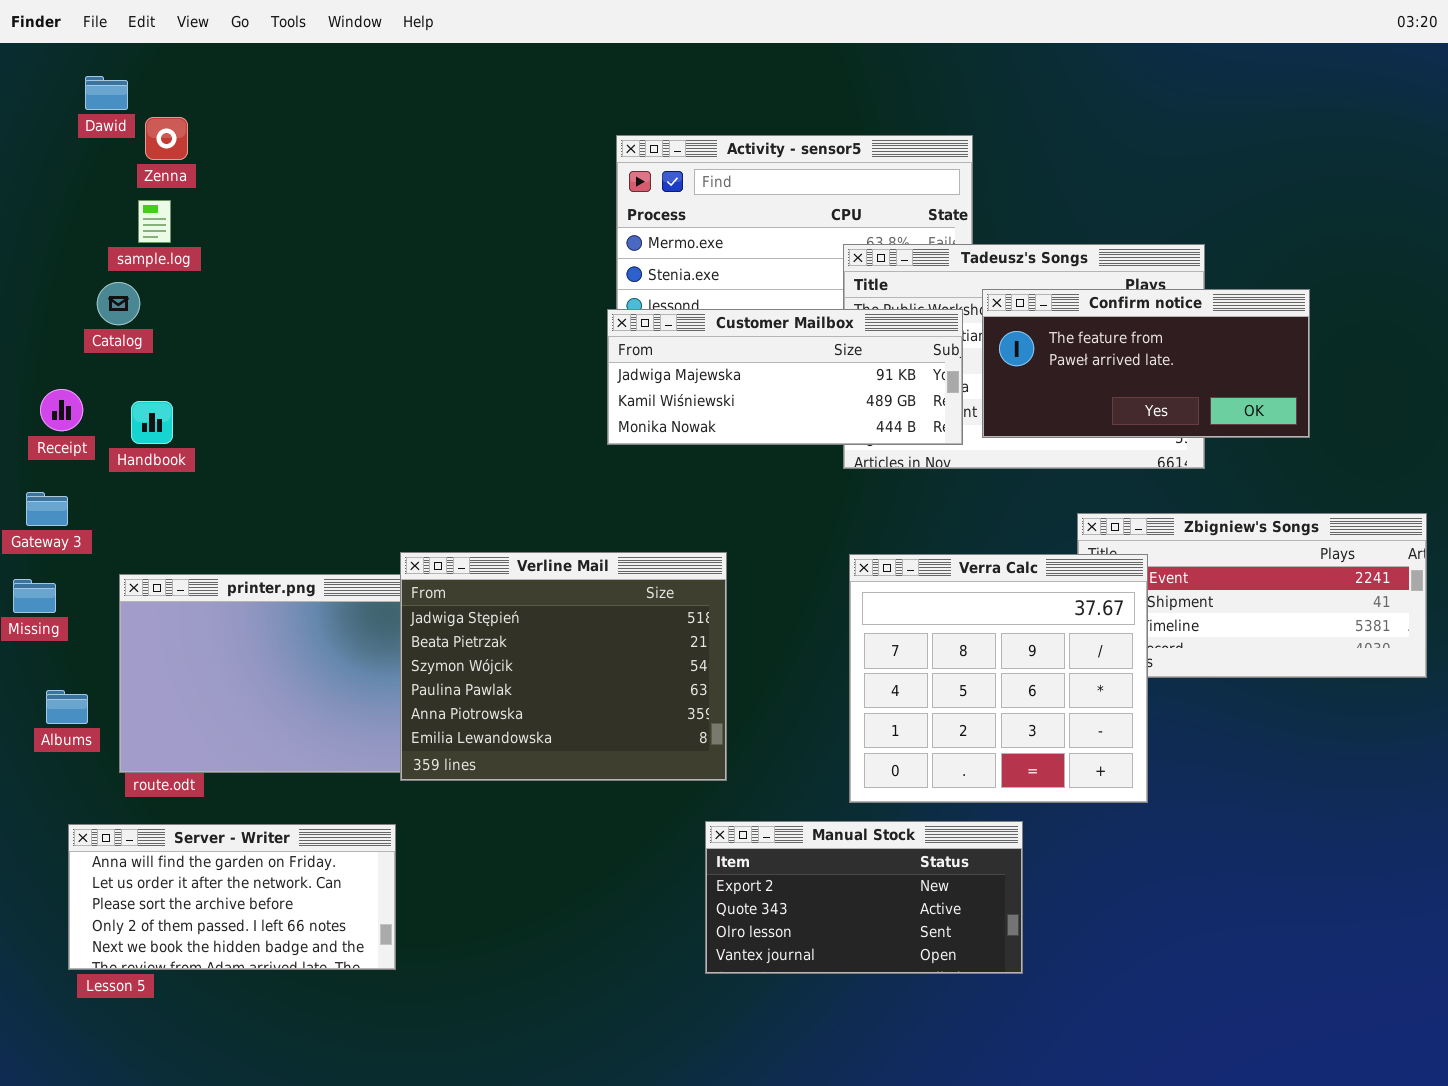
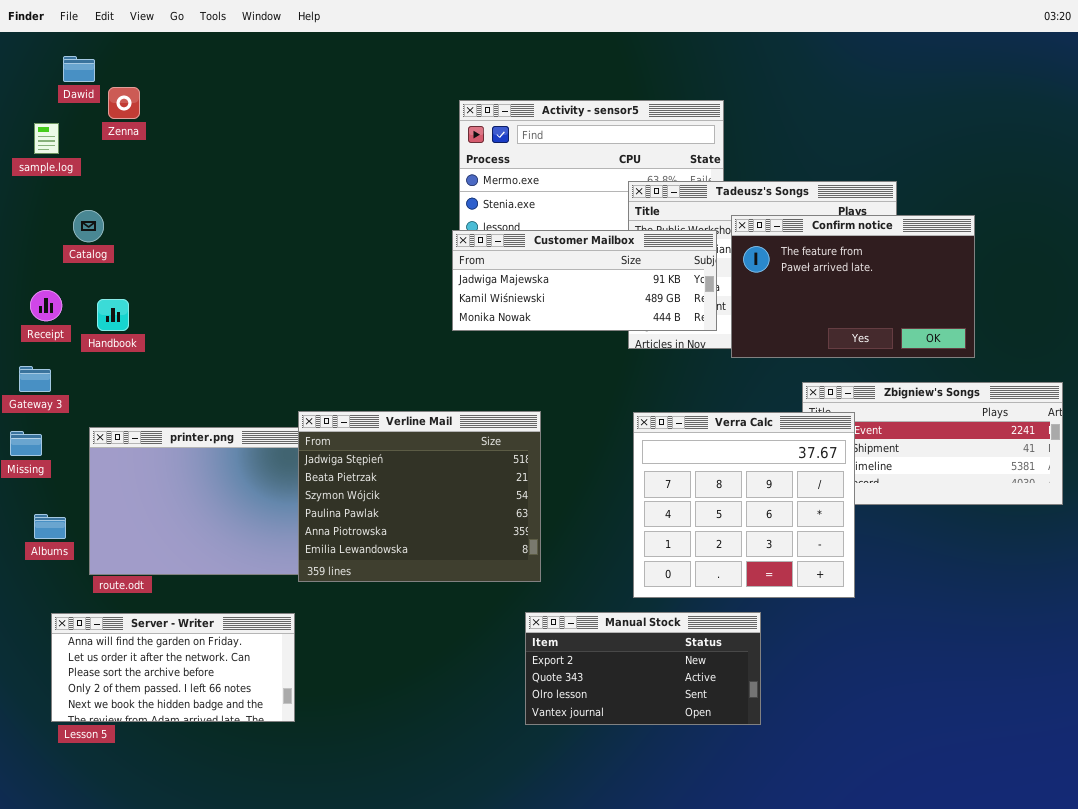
sample.log: [138,200,171,243] -> [34,123,59,154], moved
Confirm notice: [982,289,1310,438] -> [731,215,975,358], resized

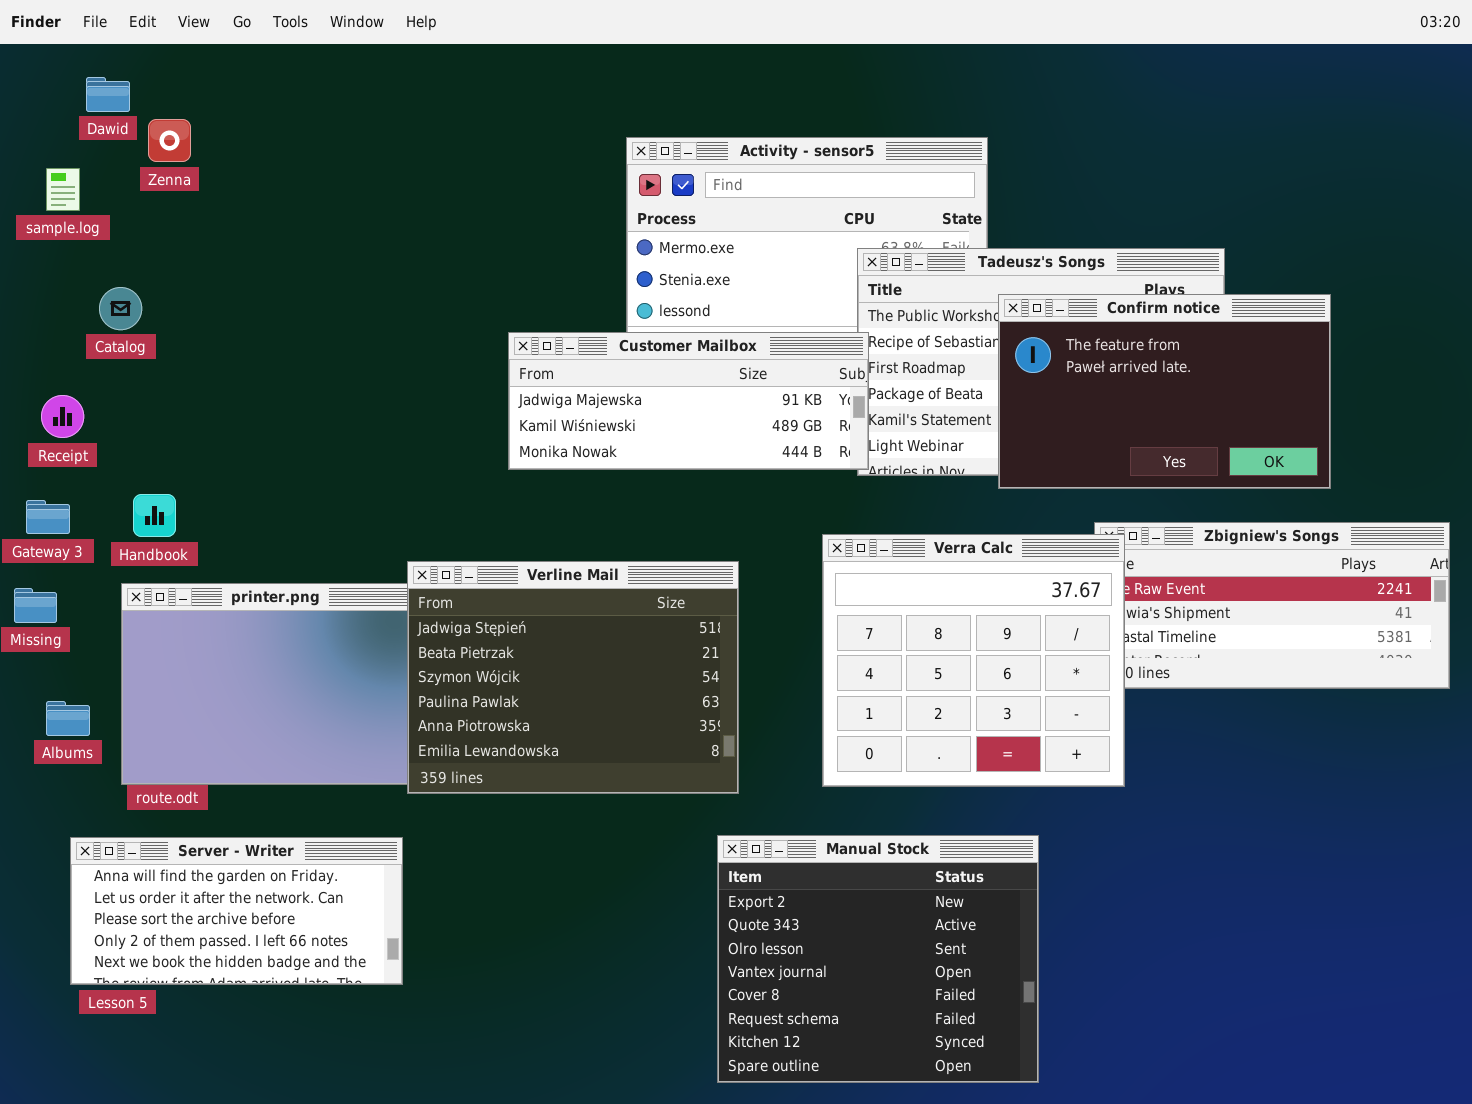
Customer Mailbox: [452,230,717,331] -> [508,332,869,470], moved
Handbook: [97,299,129,331] -> [133,494,176,537], moved
Verra Calc: [633,412,855,598] -> [822,534,1125,787], moved
Manual Stock: [525,612,761,725] -> [717,835,1039,1083], resized

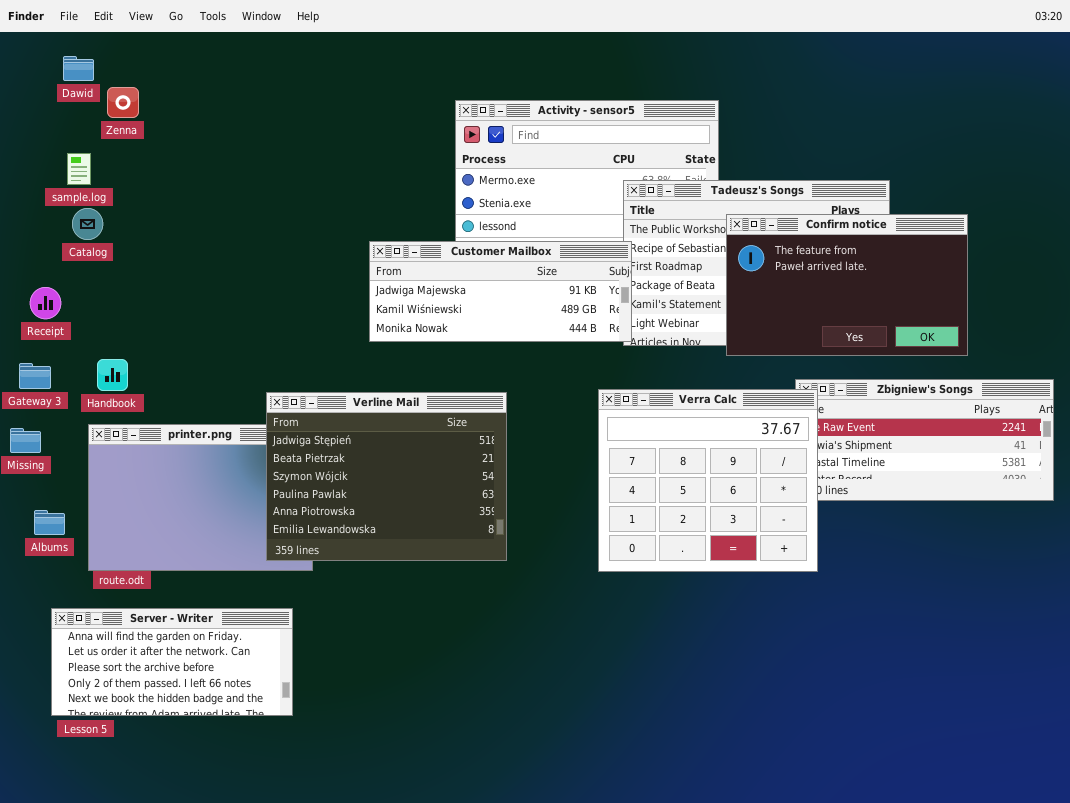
sample.log: [46,168,80,211] -> [67,153,91,185], moved
Verline Mail: [407,561,739,794] -> [266,392,507,561], moved
Manual Stock: [717,835,1039,1083] -> none, closed

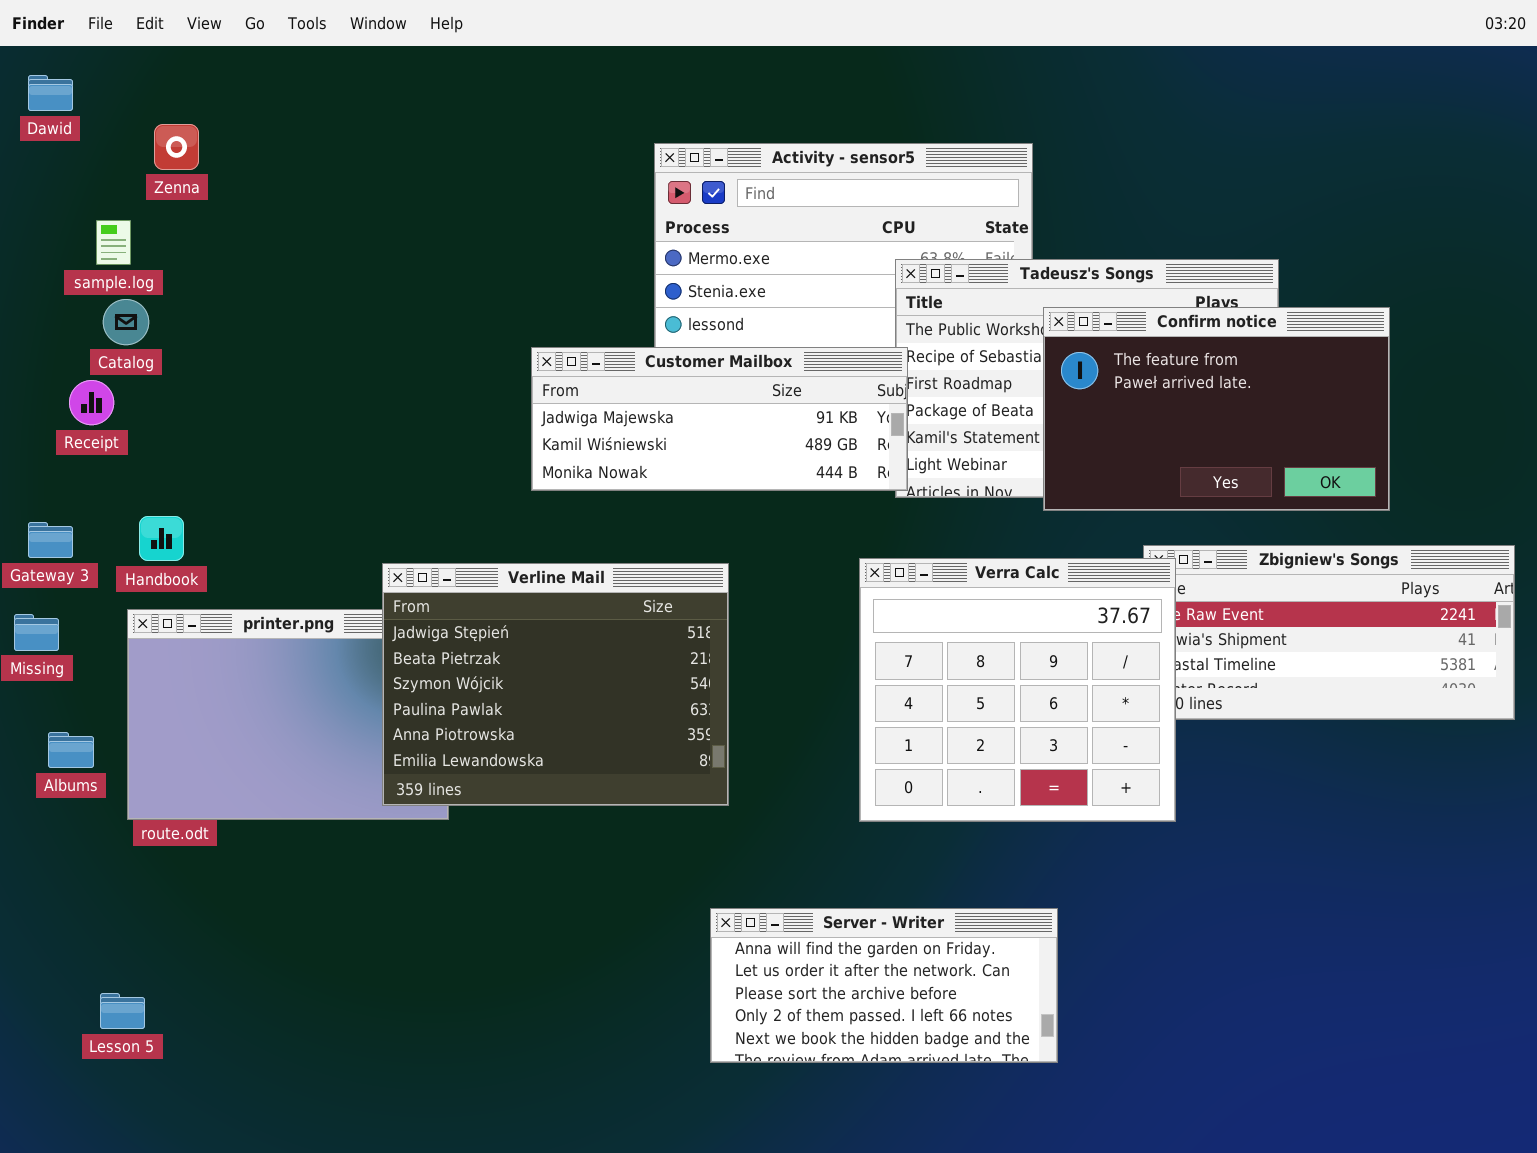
Dawid: [63,56,94,81] -> [28,75,73,111], moved
Receipt: [30,287,61,319] -> [69,380,114,425], moved
Server - Writer: [51,608,293,716] -> [710,908,1058,1063], moved

